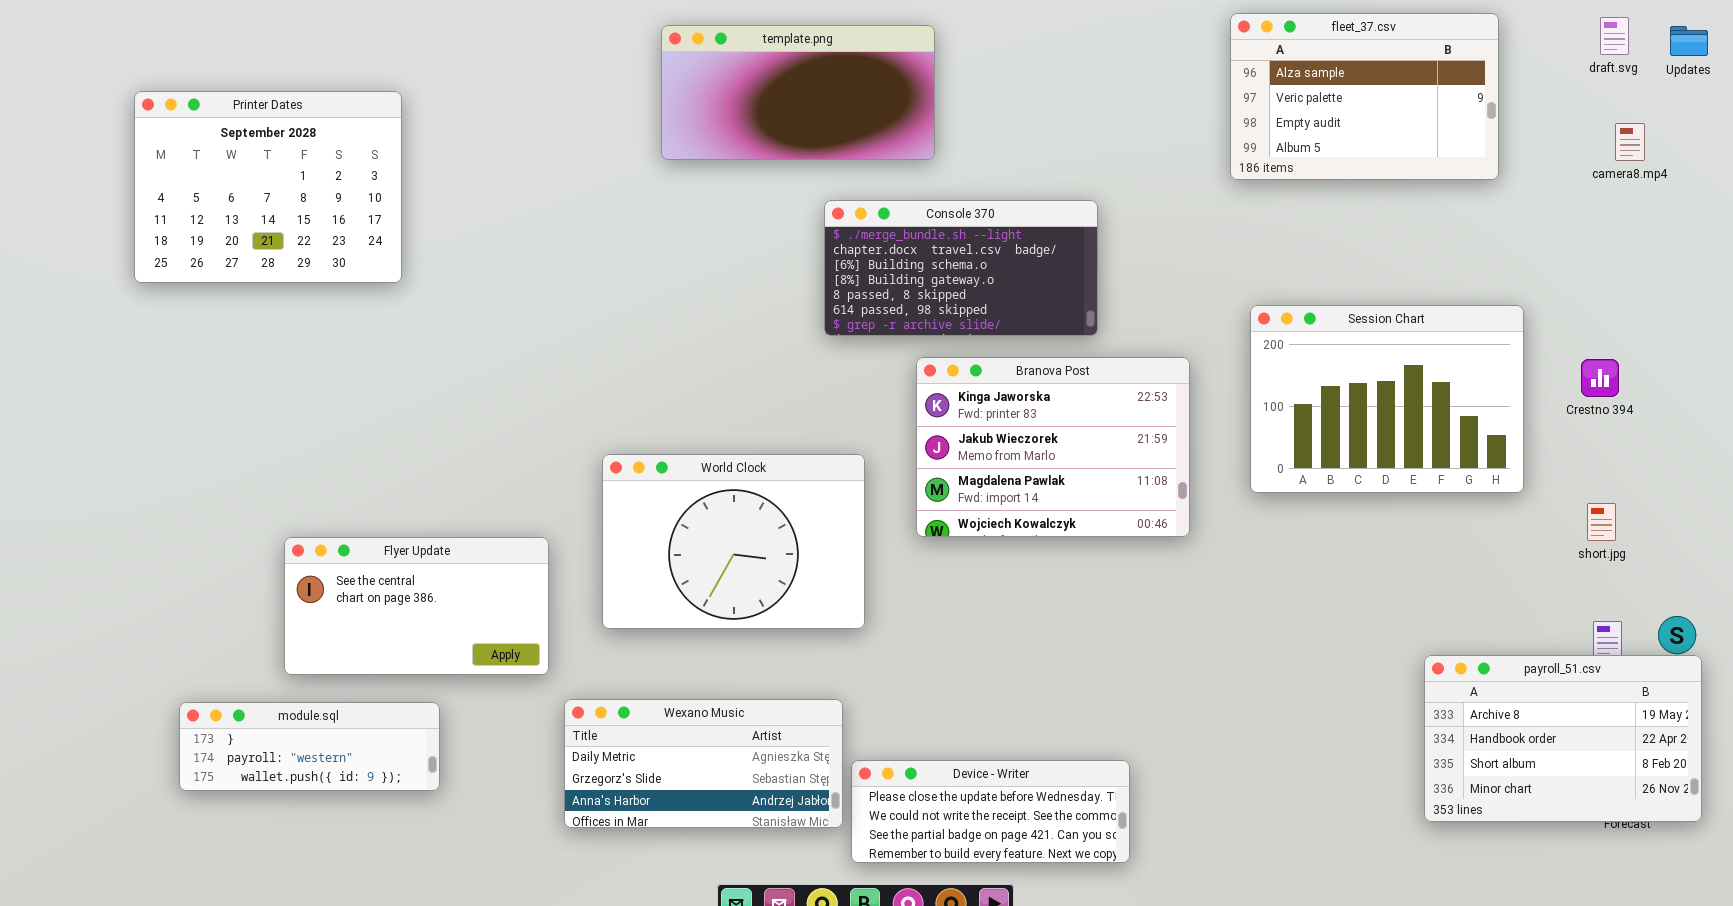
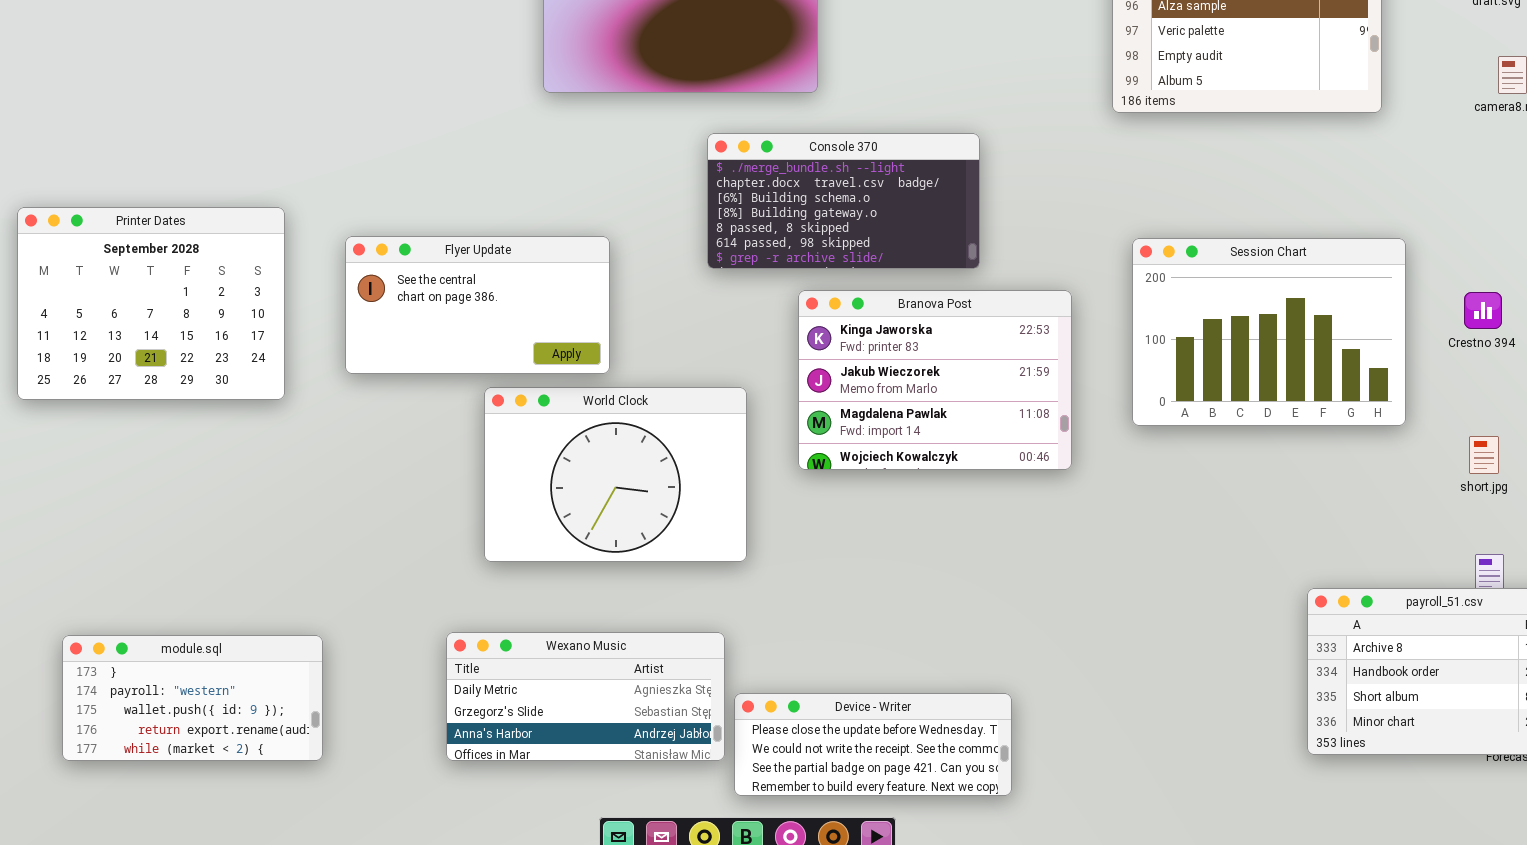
Printer Dates: [134,91,402,283] -> [17,207,285,400], moved
Flyer Update: [284,537,549,675] -> [345,236,610,374], moved
module.sql: [179,702,440,791] -> [62,635,323,761], resized

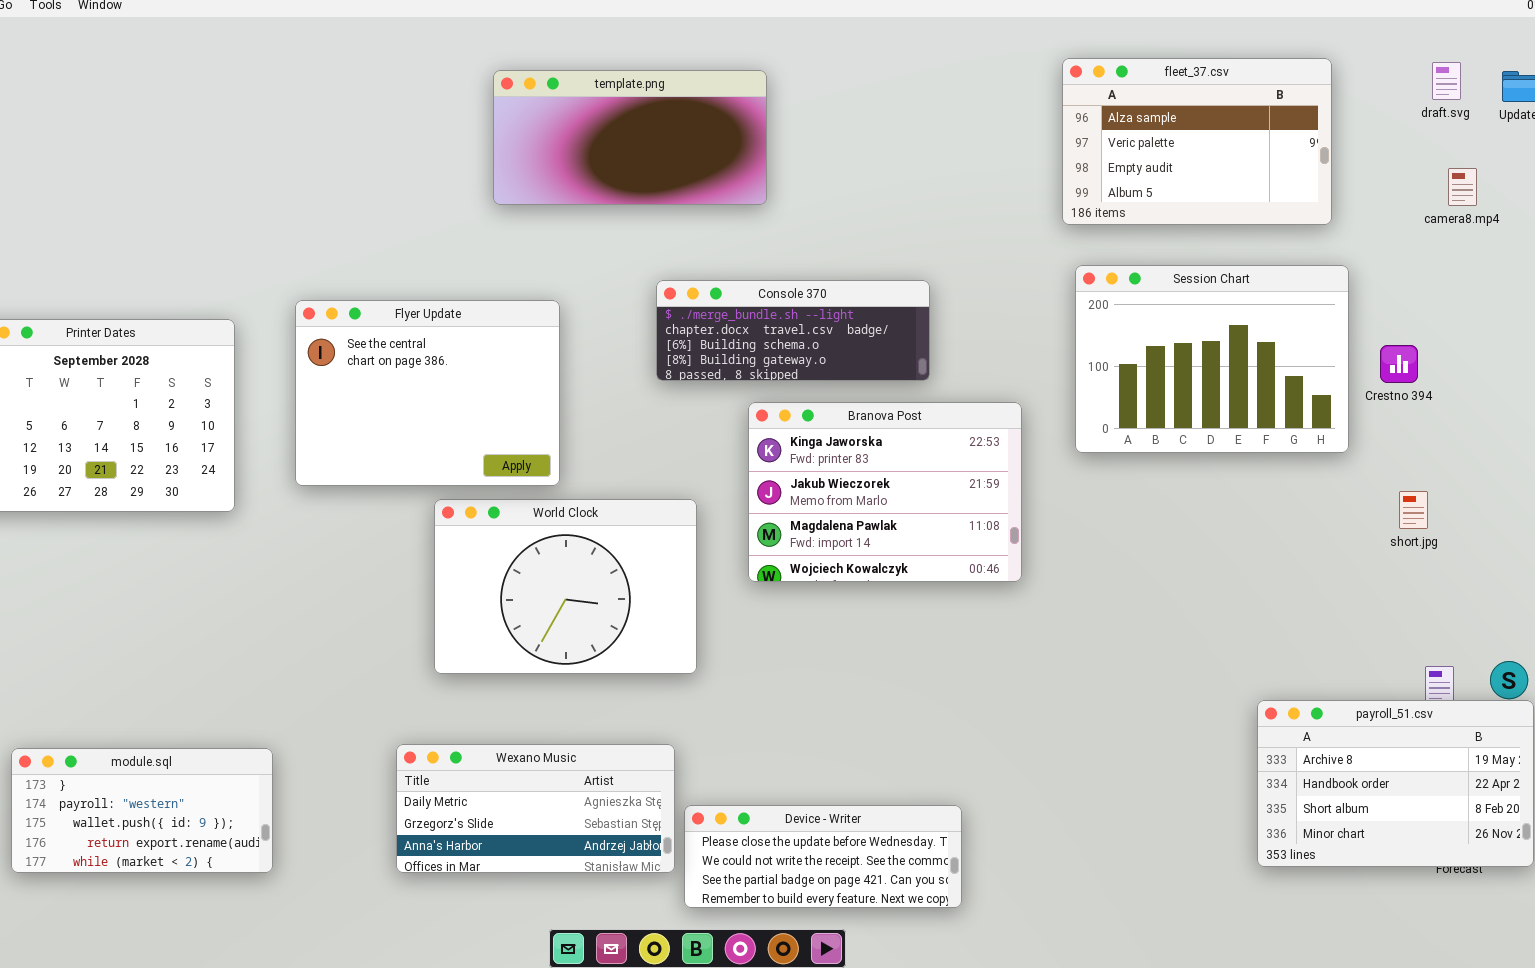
Console 370: [707,133,980,269] -> [656,280,930,381], resized
Flyer Update: [345,236,610,374] -> [295,300,560,486], resized
Session Chart: [1132,238,1406,426] -> [1075,265,1349,453], moved
Crestno 394: [1464,292,1502,329] -> [1380,345,1418,383], moved
short.jpg: [1469,436,1499,474] -> [1399,491,1428,529], moved

